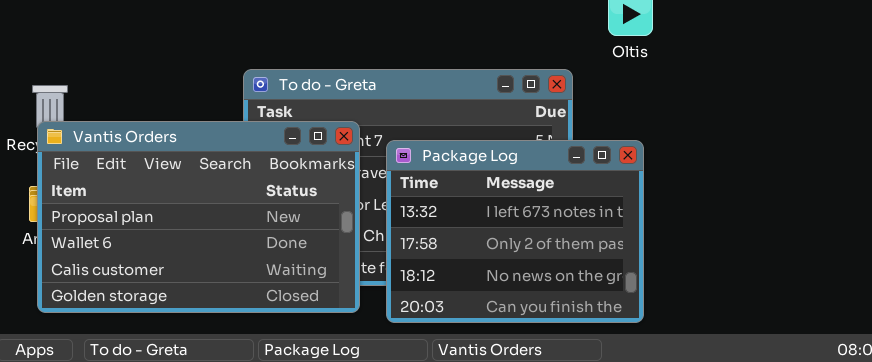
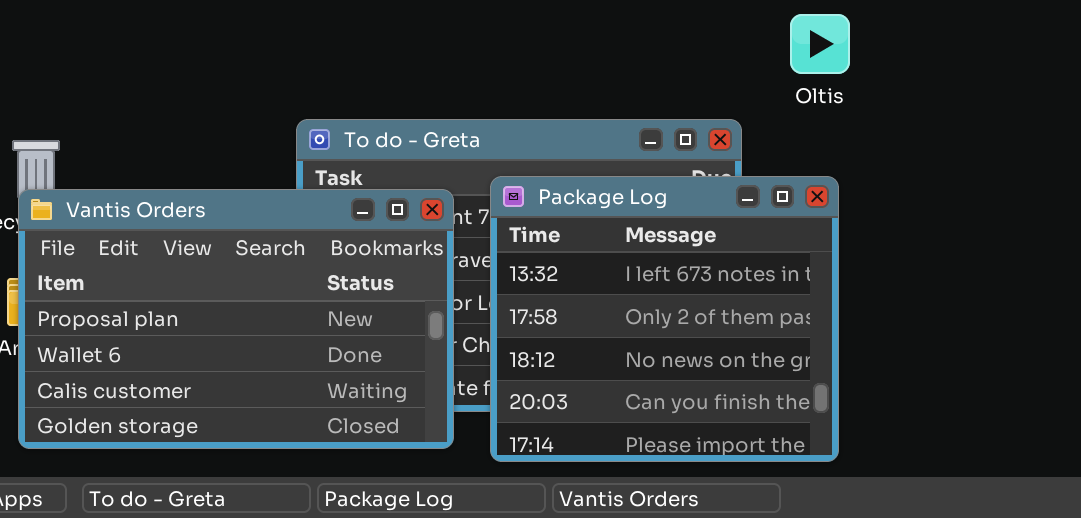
Package Log: [386,140,644,323] -> [490,176,839,462], resized

